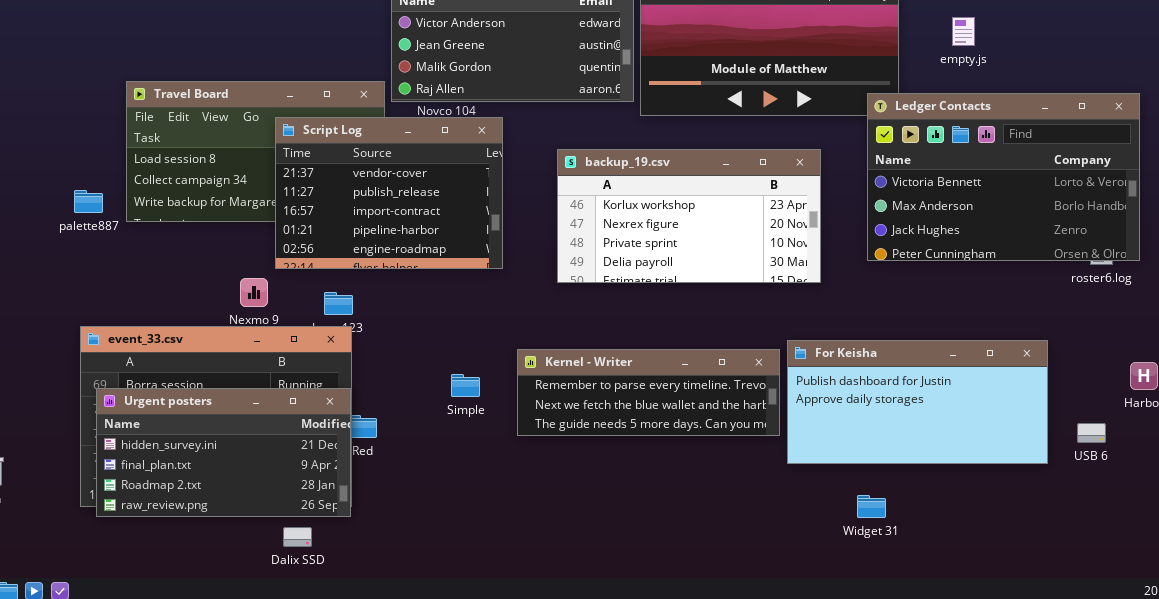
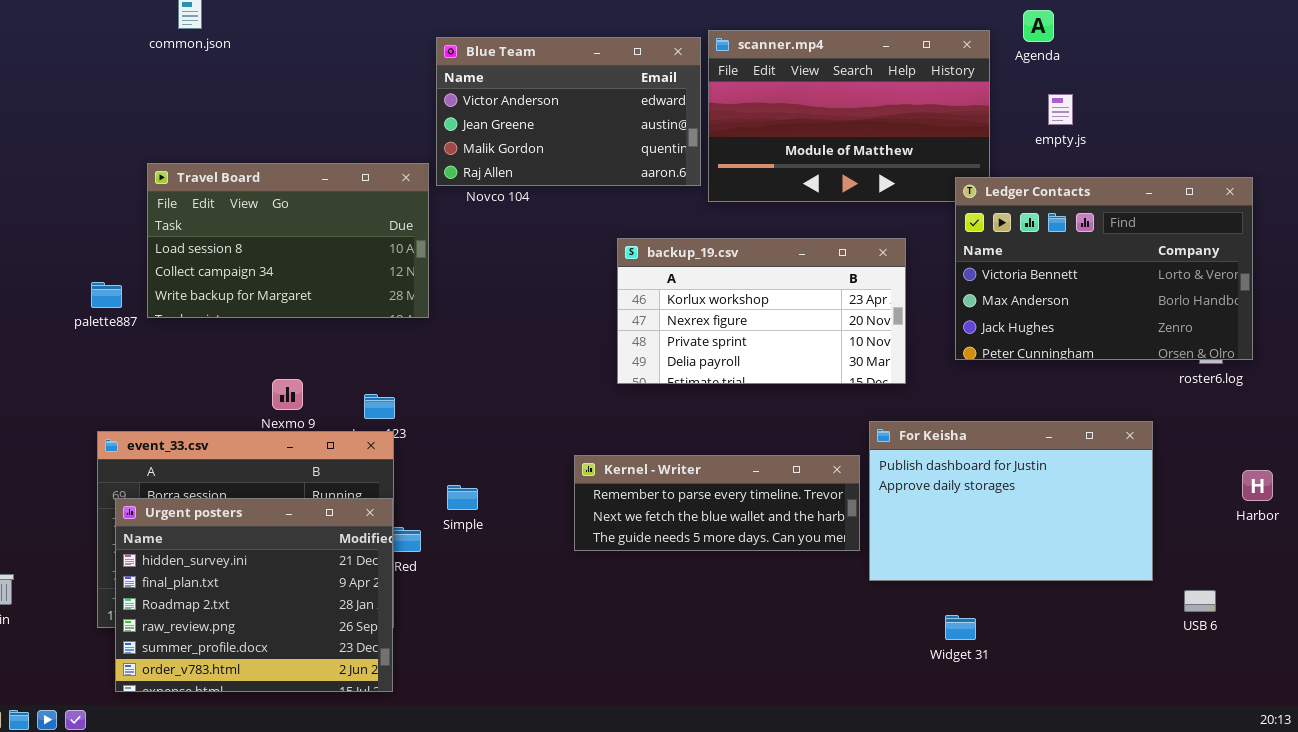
Script Log: [275,117,503,269] -> none, closed
For Keisha: [787,340,1048,464] -> [869,421,1153,581], resized
Simple: [451,374,480,397] -> [447,485,478,510], moved
Urgent posters: [96,388,351,517] -> [115,498,393,692], resized
USB 6: [1077,423,1106,443] -> [1184,590,1216,612], moved

